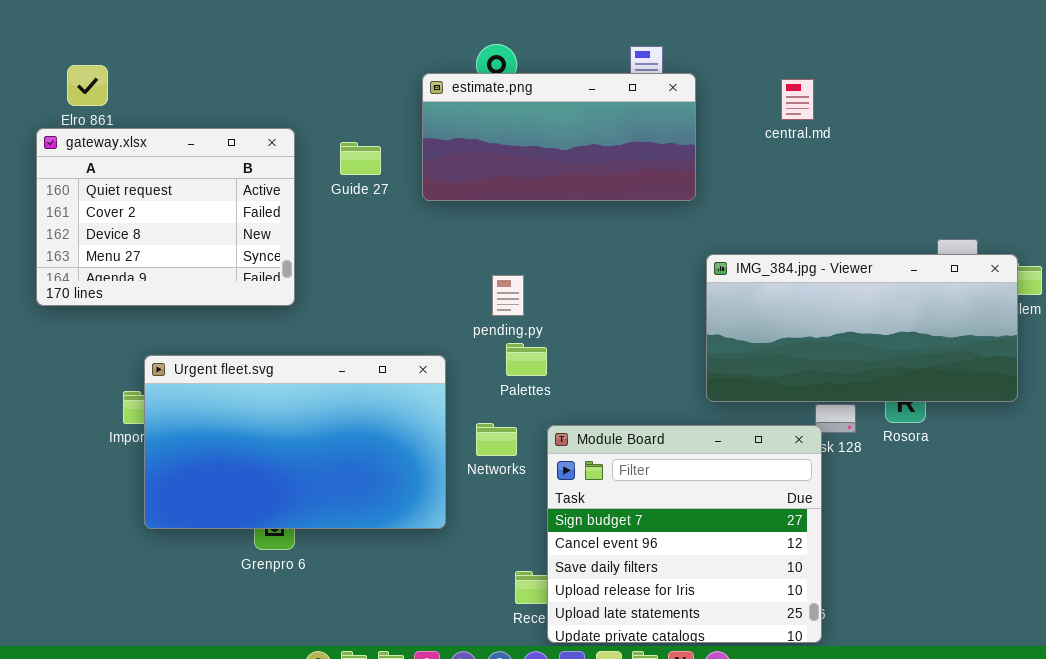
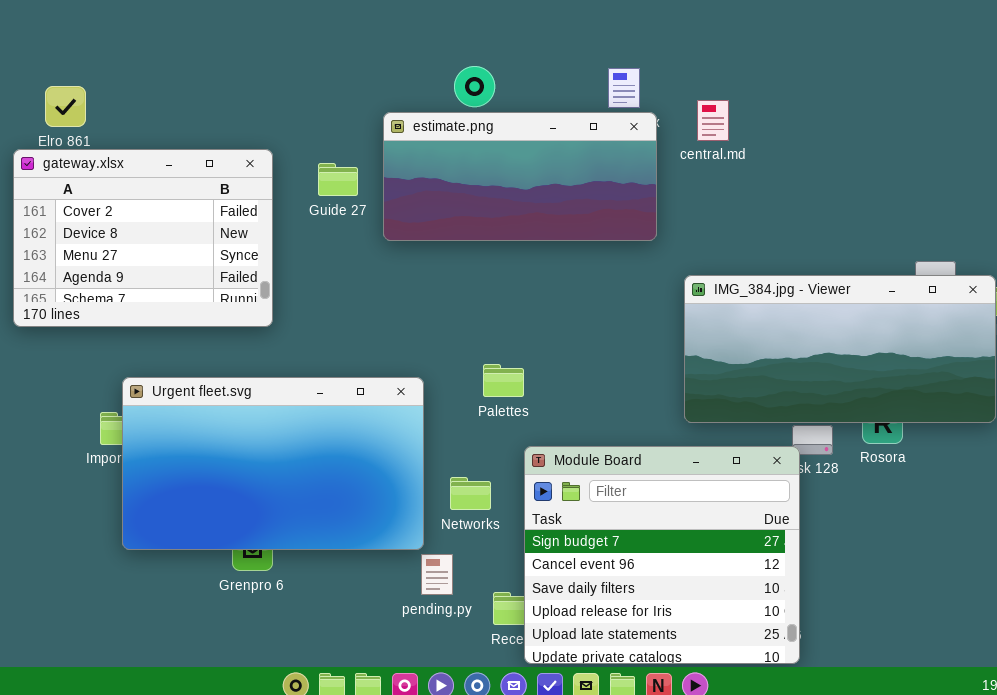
estimate.png: [422,73,696,201] -> [383,112,657,241], moved
central.md: [781,79,814,120] -> [697,100,729,141], moved
gateway.xlsx: [36,128,295,306] -> [13,149,273,327], scrolled down 1 row
pending.py: [492,275,524,316] -> [421,554,453,595], moved
Networks: [476,423,517,456] -> [450,477,491,510], moved

